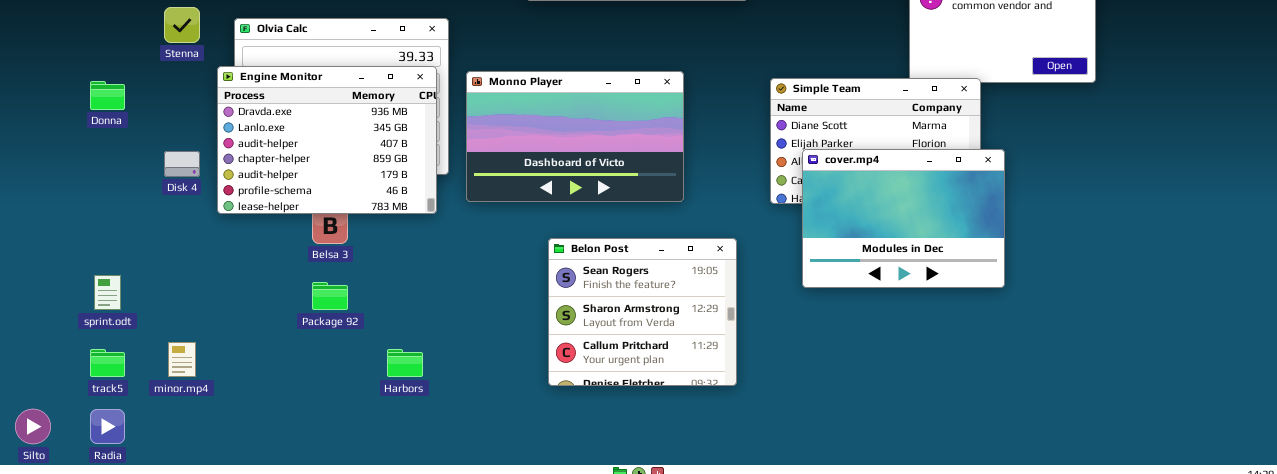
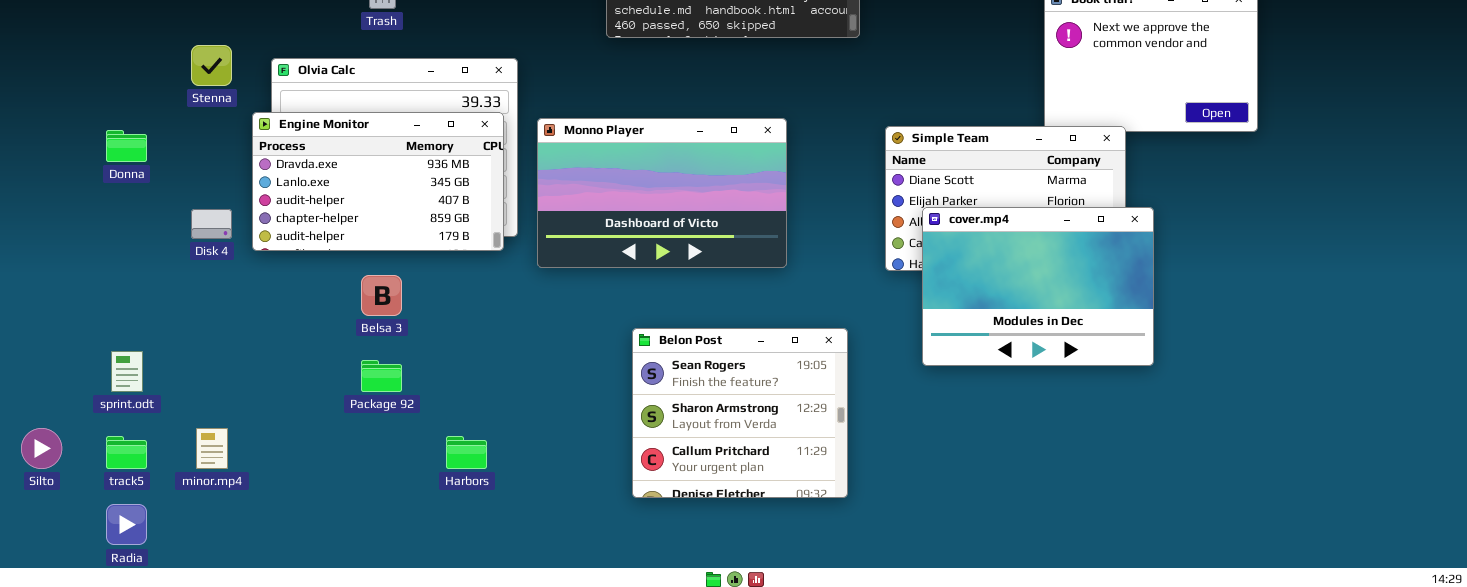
Engine Monitor: [217,66,437,214] -> [252,112,504,251], resized
Belon Post: [548,238,737,386] -> [632,328,848,498], moved
Silto: [15,409,51,444] -> [21,428,62,469], moved

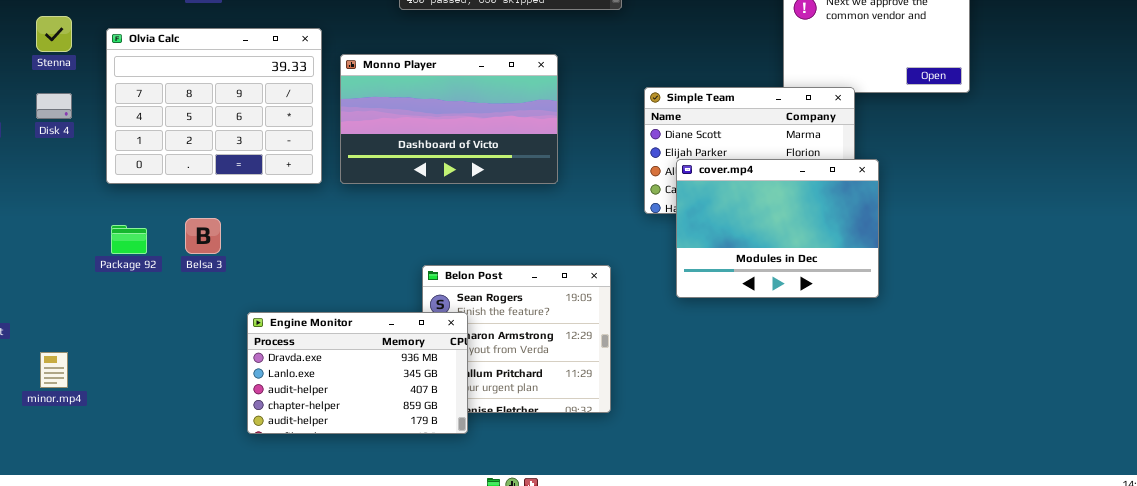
Engine Monitor: [252,112,504,251] -> [247,312,468,434], moved
Monno Player: [537,118,787,268] -> [340,54,558,184], moved
Disk 4: [191,209,232,239] -> [36,93,72,119], moved
Package 92: [361,360,402,392] -> [111,225,147,254], moved

